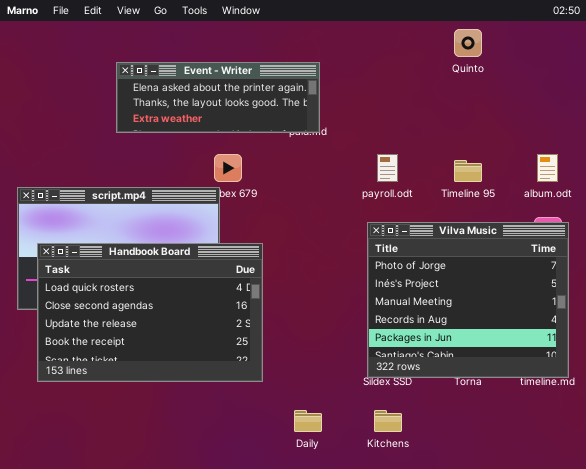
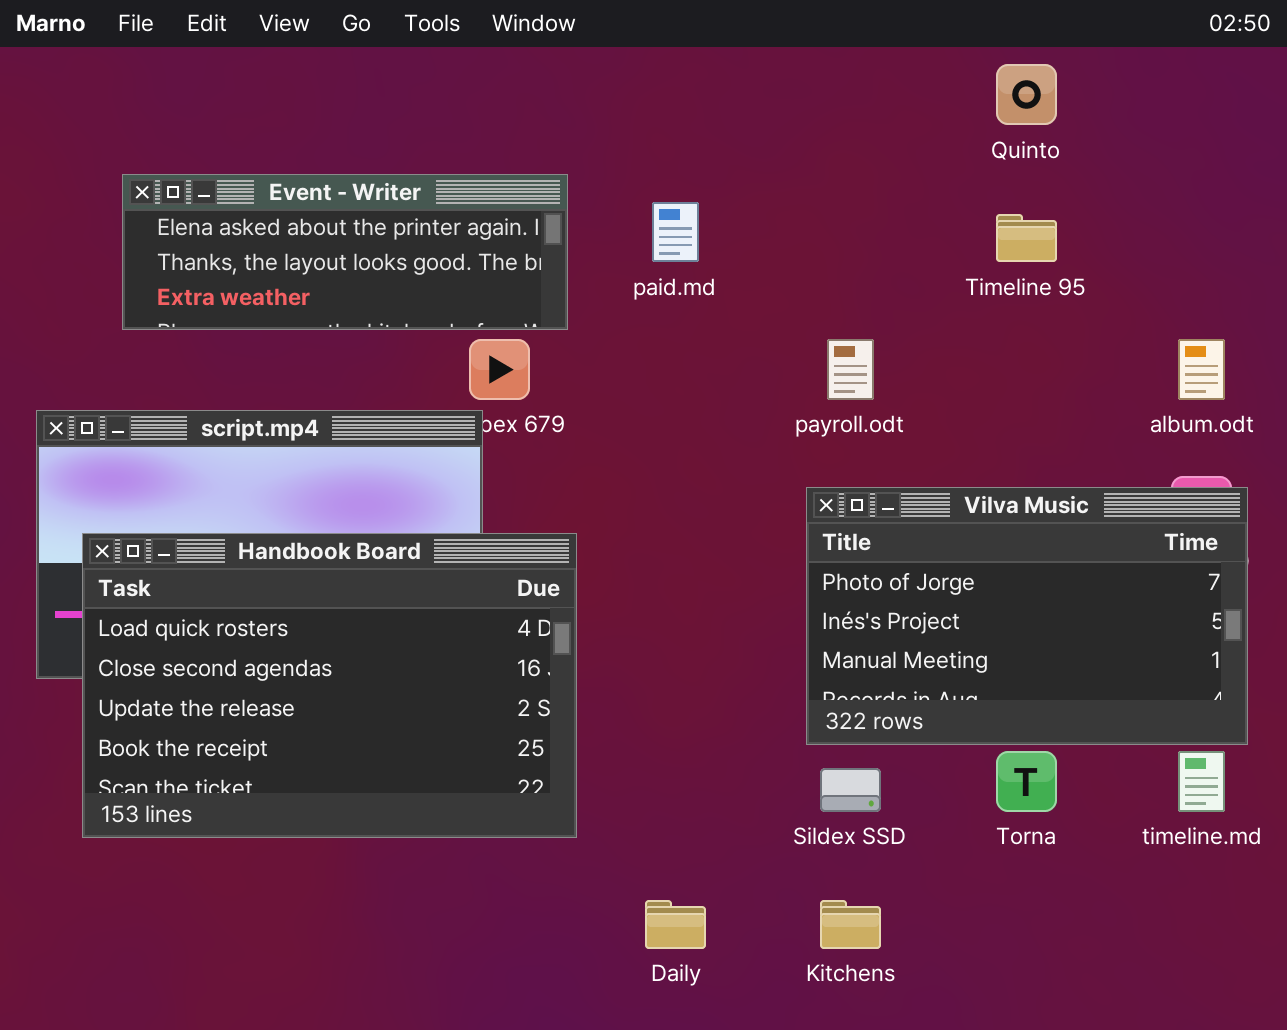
Event - Writer: [116,62,320,133] -> [122,174,568,330], moved
Timeline 95: [454,160,482,182] -> [996,214,1057,262], moved
Vilva Music: [367,222,569,378] -> [806,487,1248,745], resized

